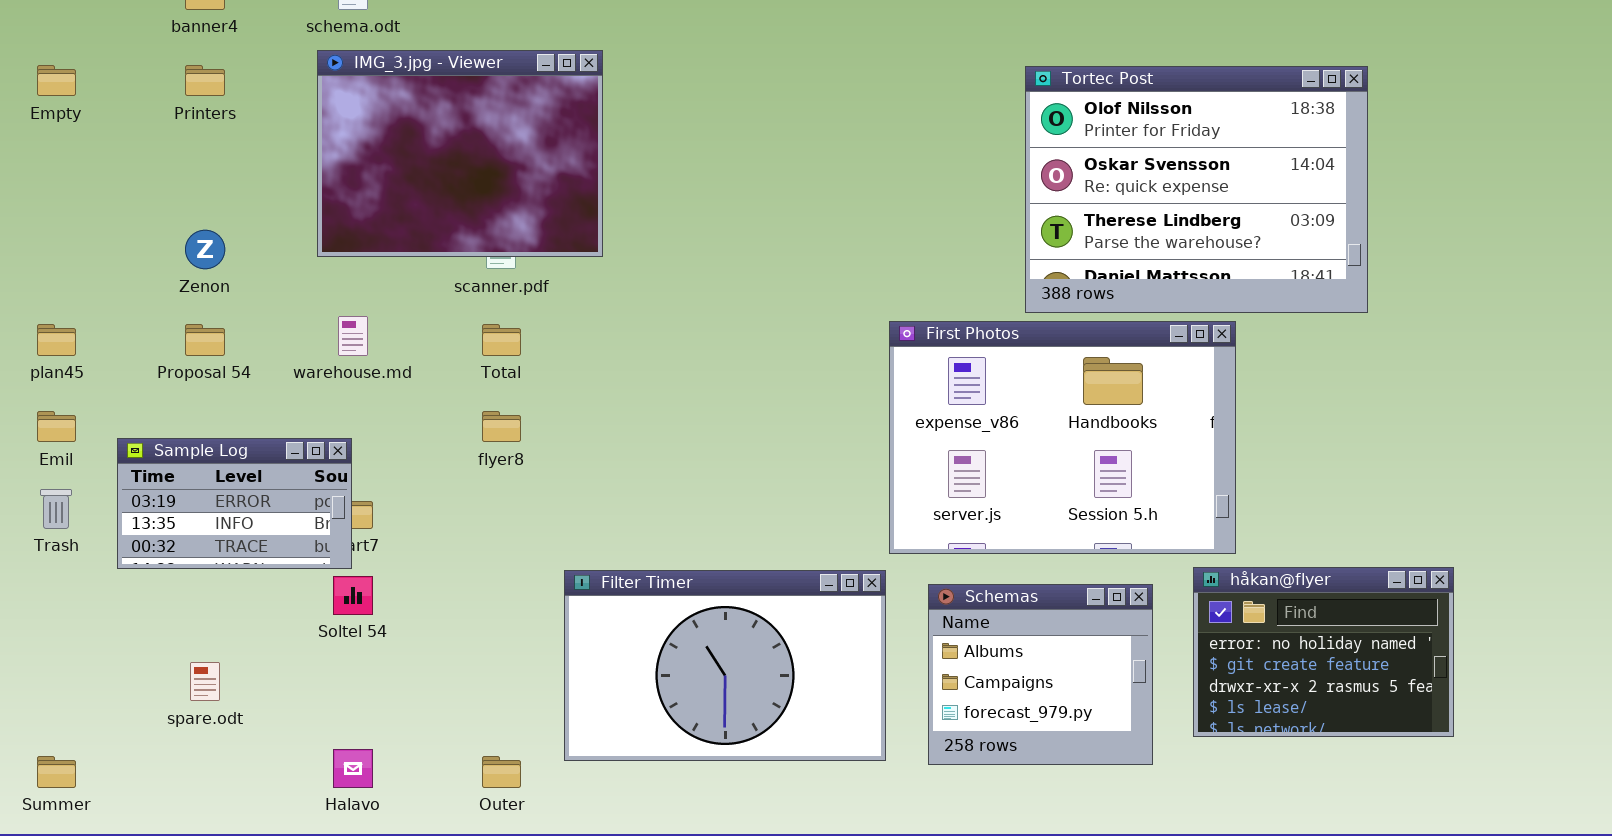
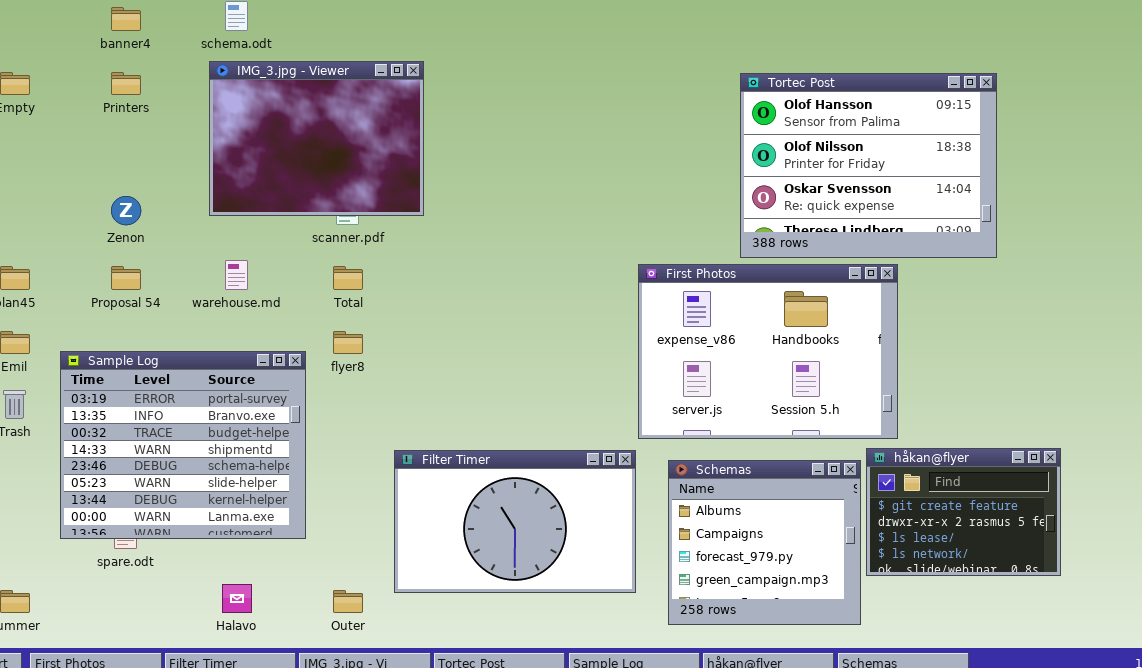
Tortec Post: [1025,66,1368,313] -> [740,73,997,258], scrolled up 1 row
Sample Log: [117,438,352,569] -> [60,351,306,539], resized
håkan@flyer: [1193,567,1454,737] -> [866,448,1061,576], scrolled down 1 row
Schemas: [928,584,1153,765] -> [668,460,861,625], resized

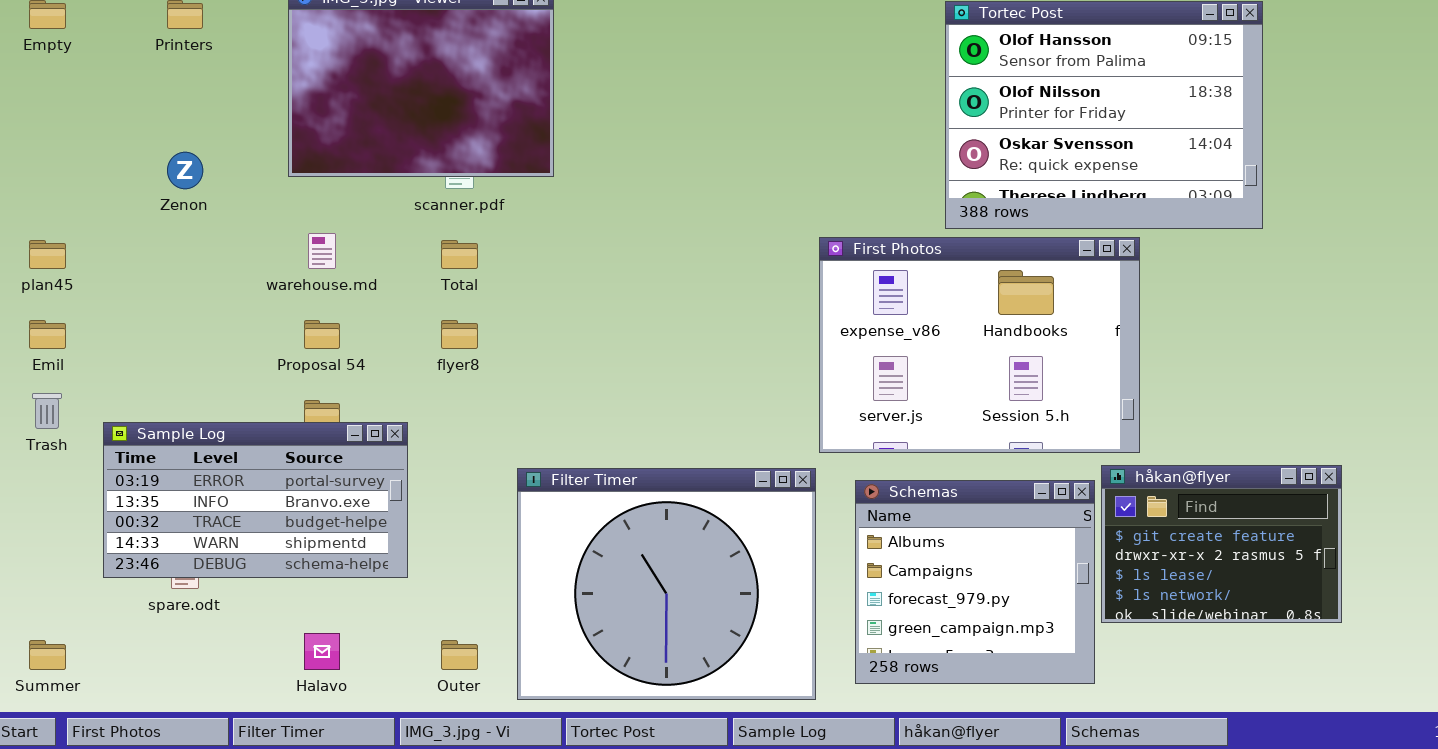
Proposal 54: [111,266,141,290] -> [304,320,340,349], moved
Sample Log: [60,351,306,539] -> [103,422,408,578], resized
Filter Timer: [394,450,636,593] -> [517,468,816,700], resized

